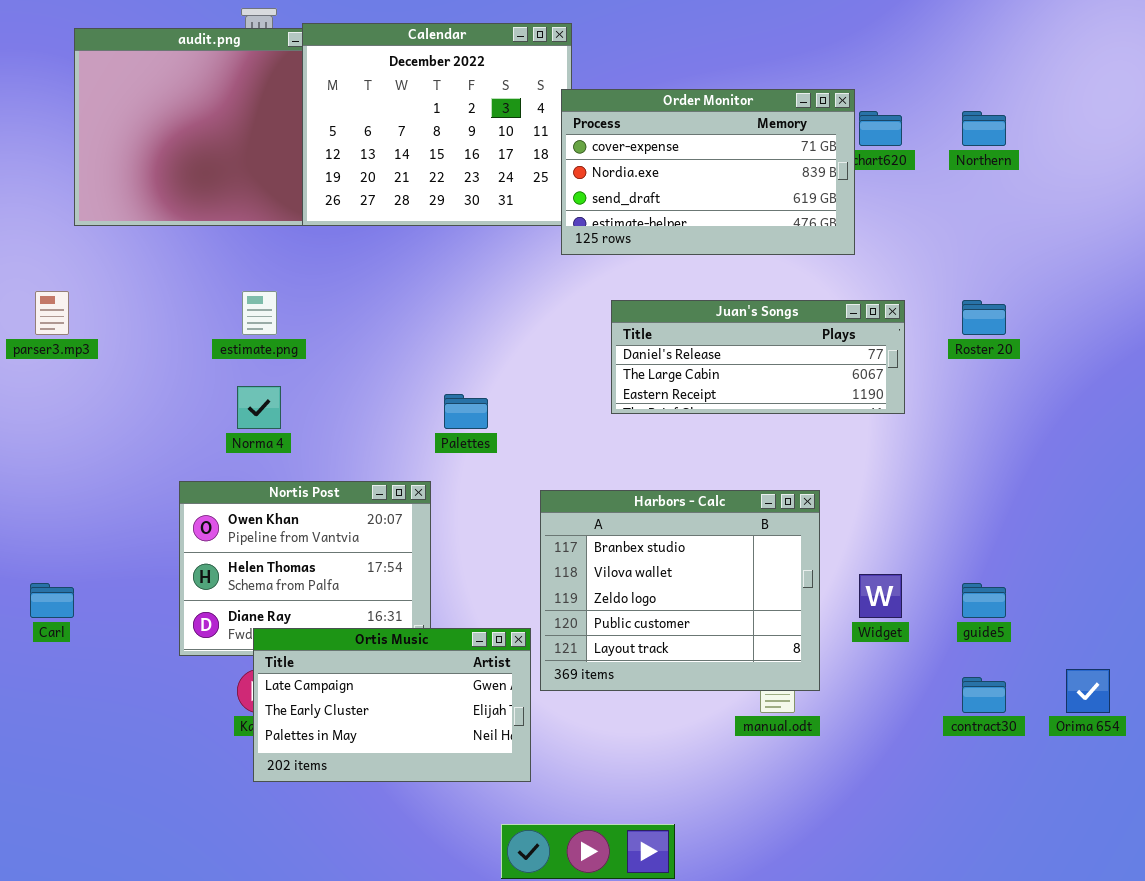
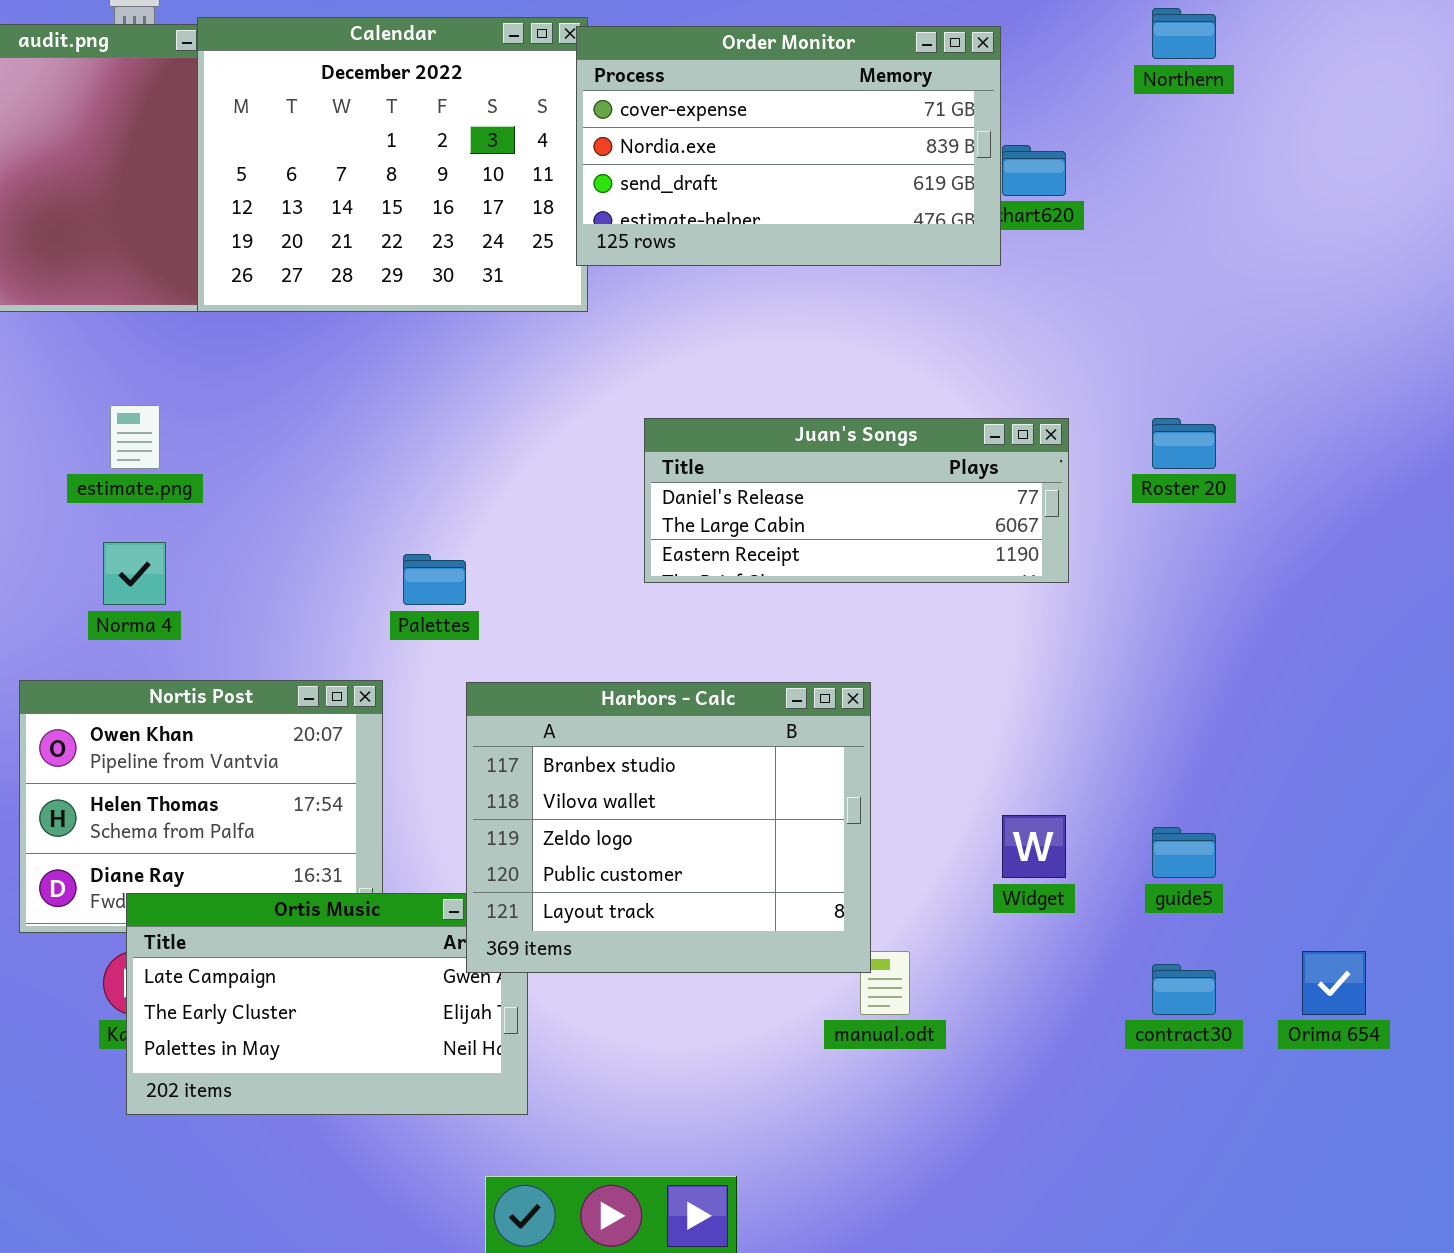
Order Monitor: [561,89,855,255] -> [576,26,1001,266], moved
Northern: [962,111,1006,146] -> [1152,8,1216,59], moved
Harbors - Calc: [540,490,820,691] -> [466,682,871,973], moved

